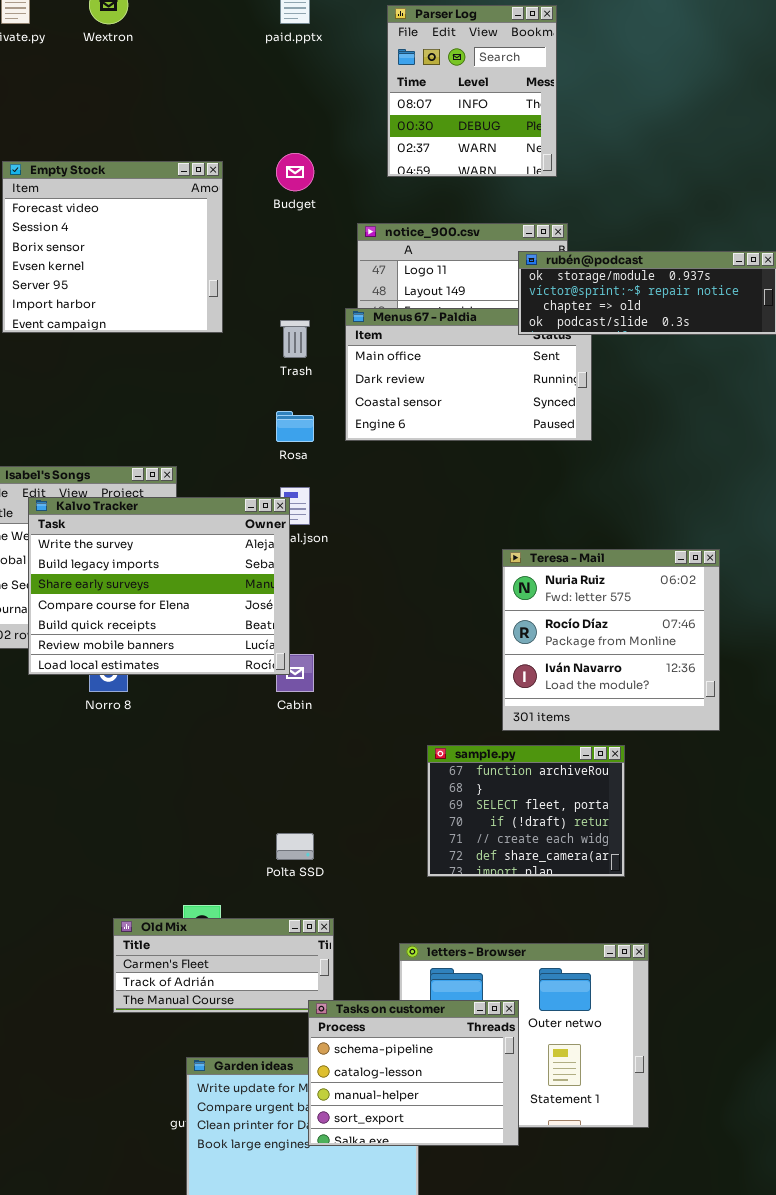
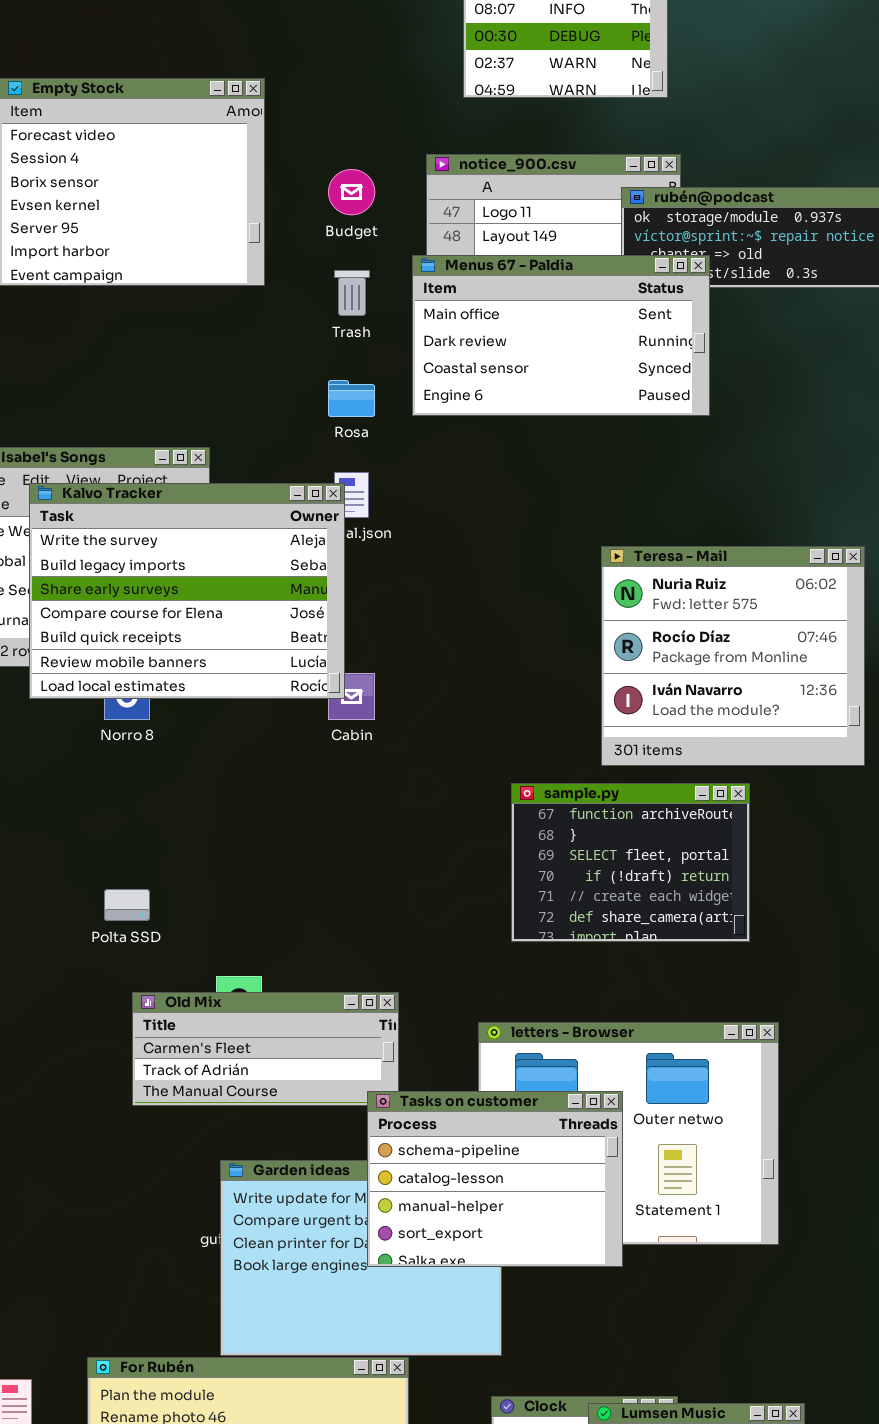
Budget: [276,153,314,191] -> [328,169,375,215], moved
Menus 67 - Paldia: [345,308,592,441] -> [412,255,710,416], raised
Polta SSD: [276,833,314,860] -> [104,889,150,921], moved

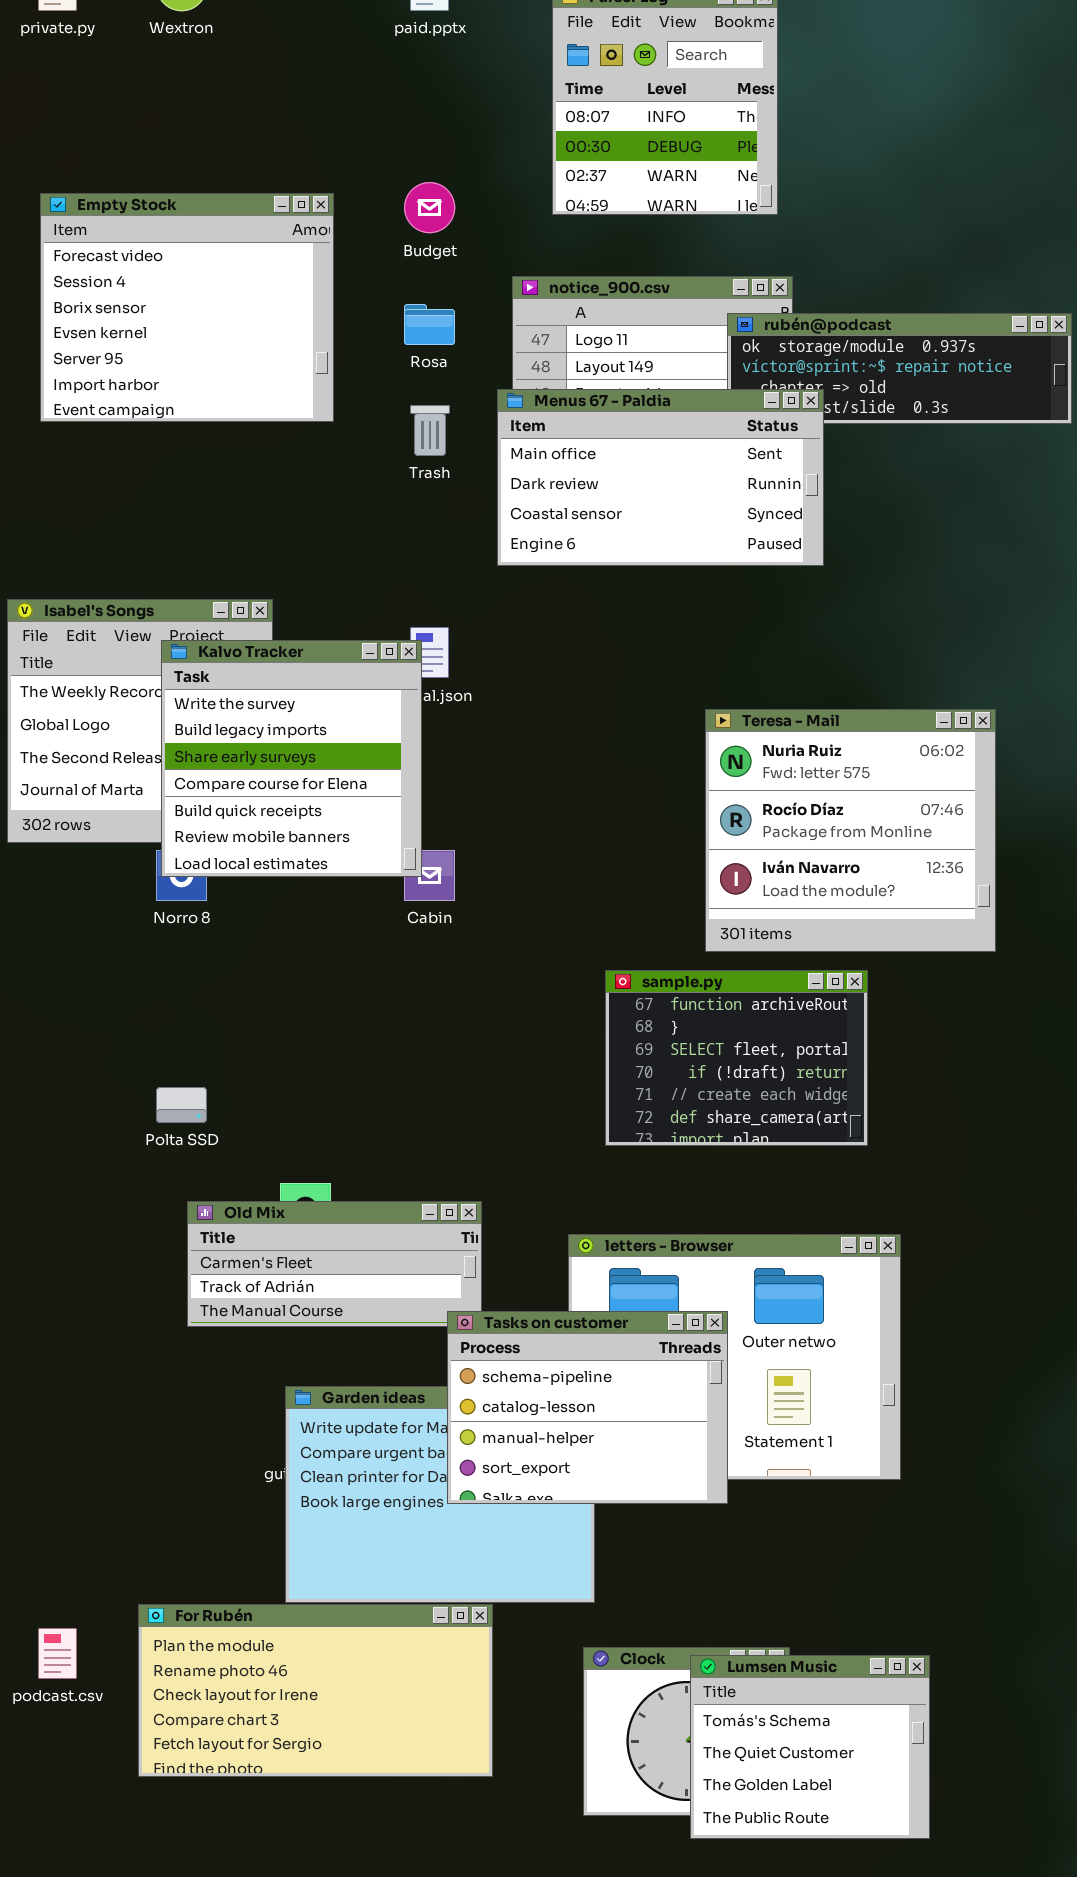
Budget: [328,169,375,215] -> [404,182,455,233], moved
Rosa: [328,380,375,417] -> [404,304,455,345], moved
Kalvo Tracker: [29,483,345,699] -> [161,640,422,877], resized

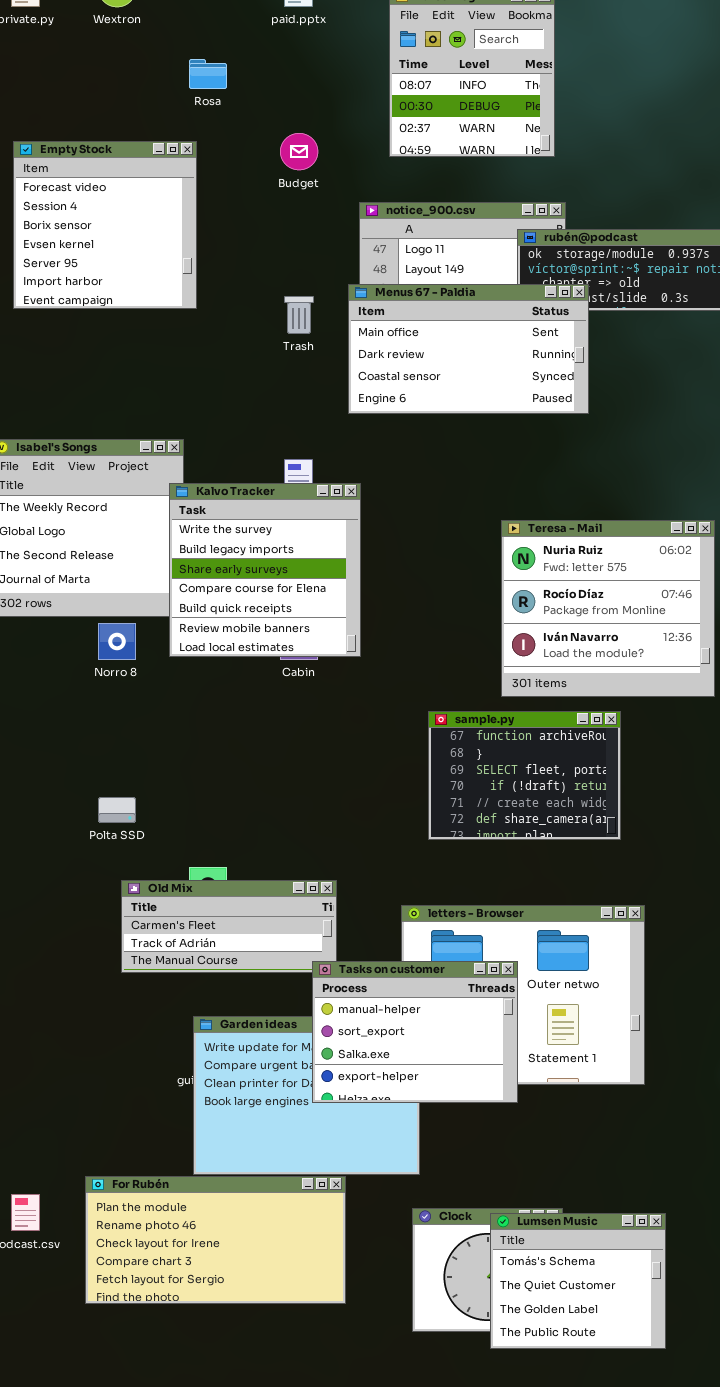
Empty Stock: [40,193,334,422] -> [13,141,197,309], resized
Rosa: [404,304,455,345] -> [189,59,227,89], moved
Kalvo Tracker: [161,640,422,877] -> [169,483,361,657], moved
Tasks on customer: [447,1311,728,1504] -> [312,961,518,1103], scrolled down 2 rows

